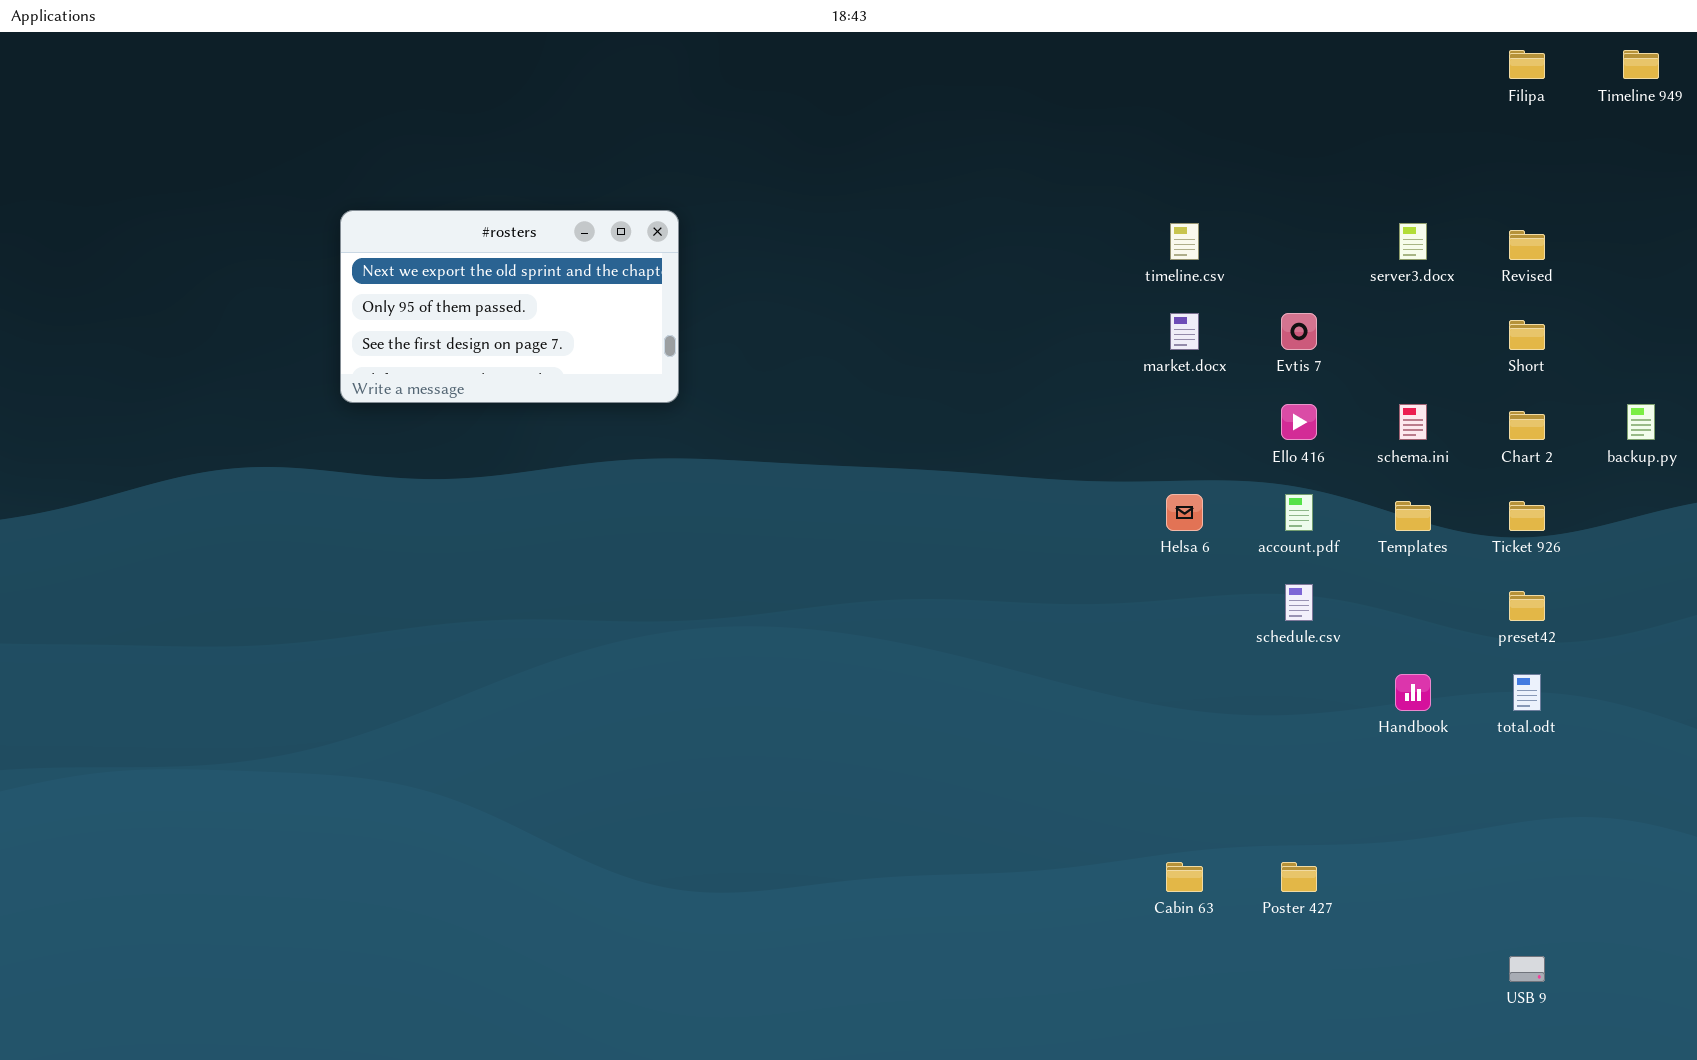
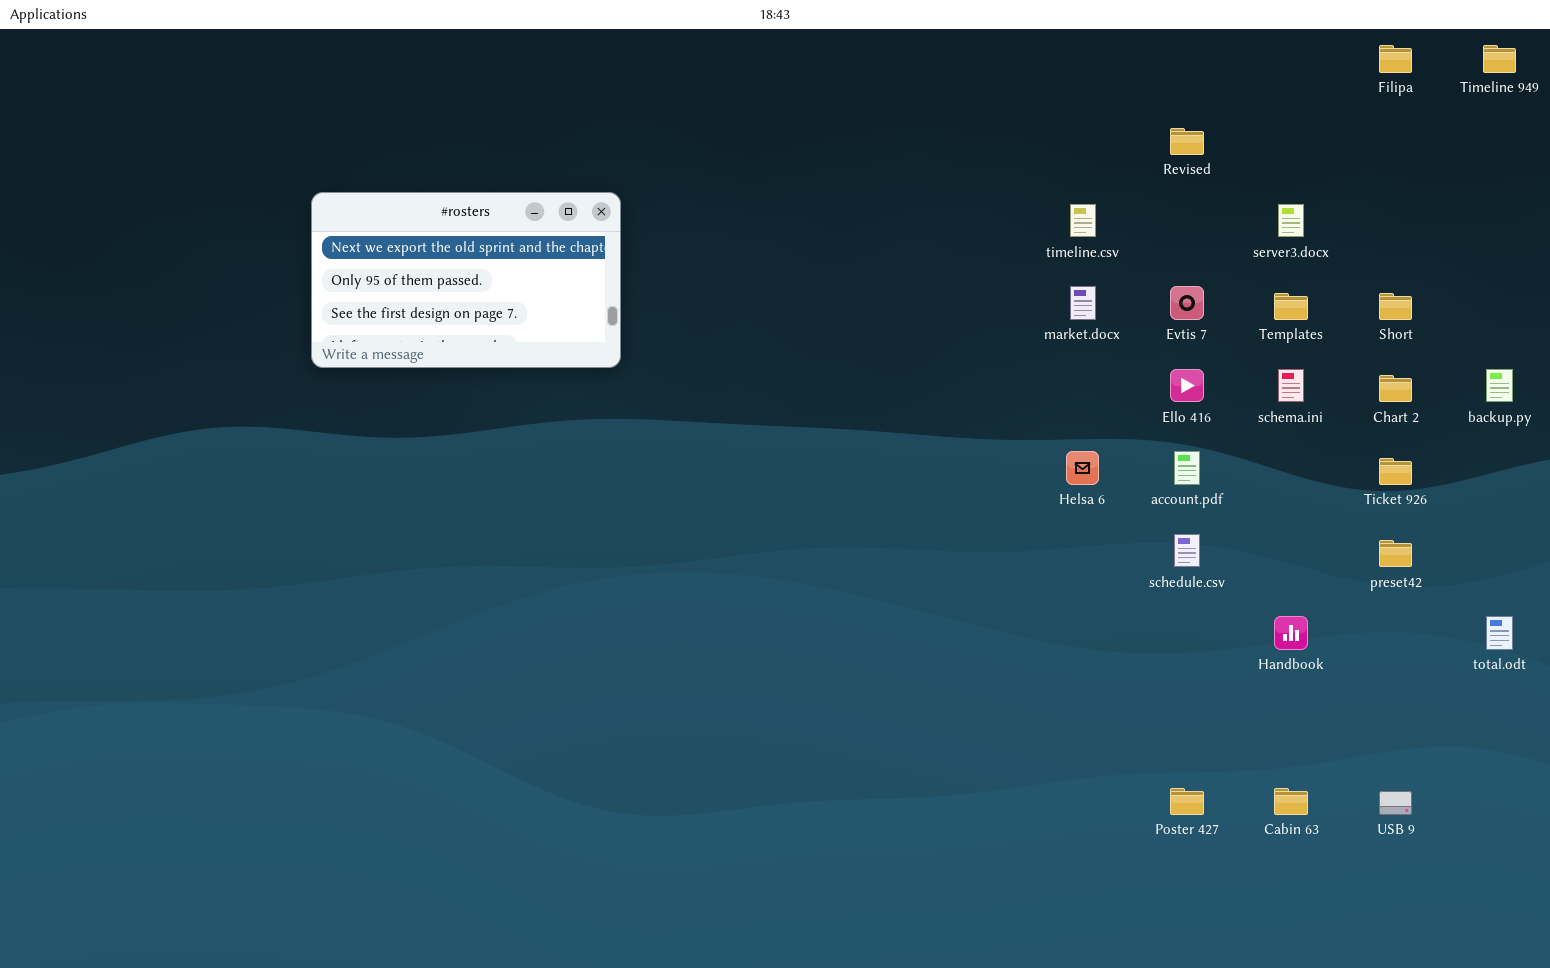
Revised: [1509,230,1545,260] -> [1170,128,1204,155], moved
Templates: [1395,501,1431,531] -> [1274,293,1308,320], moved
total.odt: [1513,674,1541,711] -> [1486,616,1513,650], moved
Cabin 63: [1166,862,1203,892] -> [1274,788,1308,815], moved
USB 9: [1509,956,1545,982] -> [1379,791,1412,815], moved

